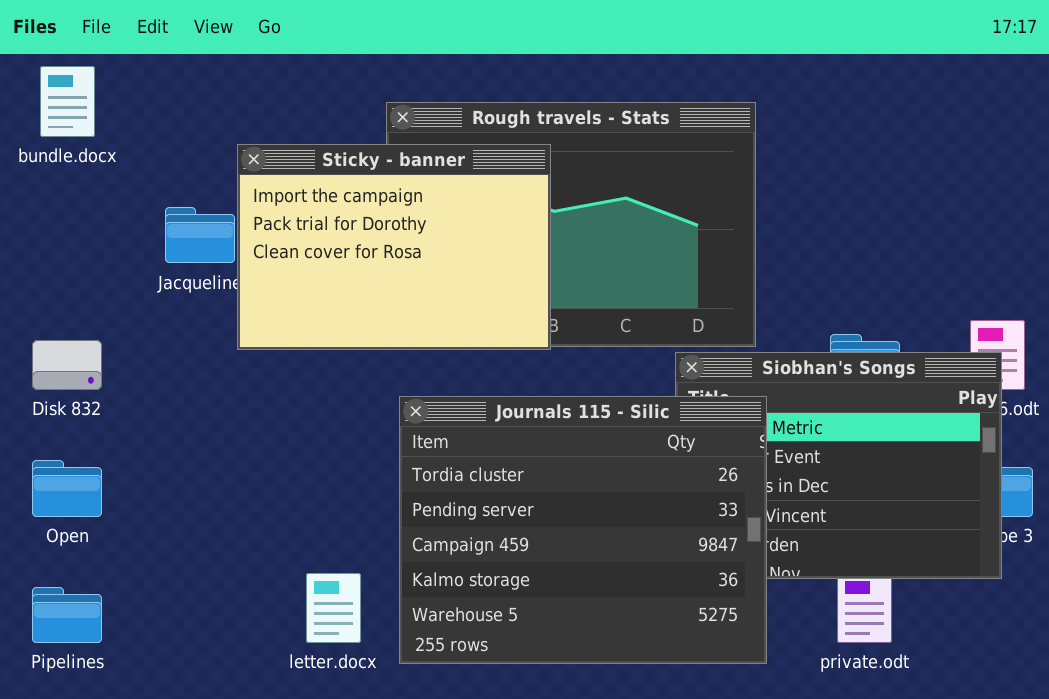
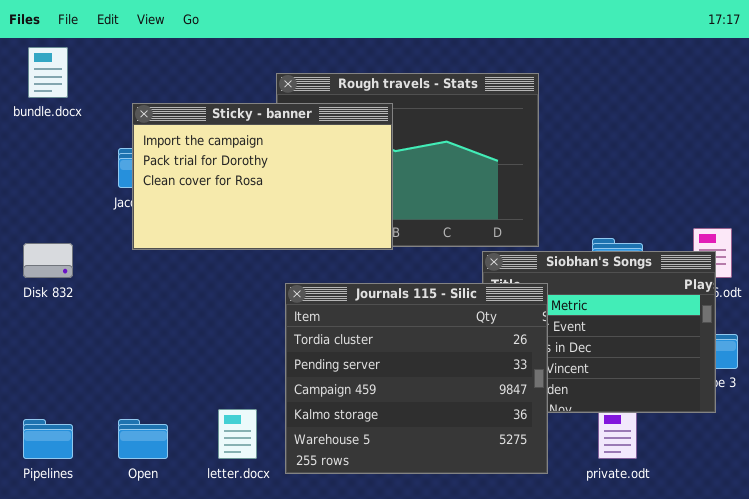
Sticky - banner: [237,144,551,350] -> [132,103,393,250], resized
Open: [32,460,102,517] -> [118,419,168,459], moved

